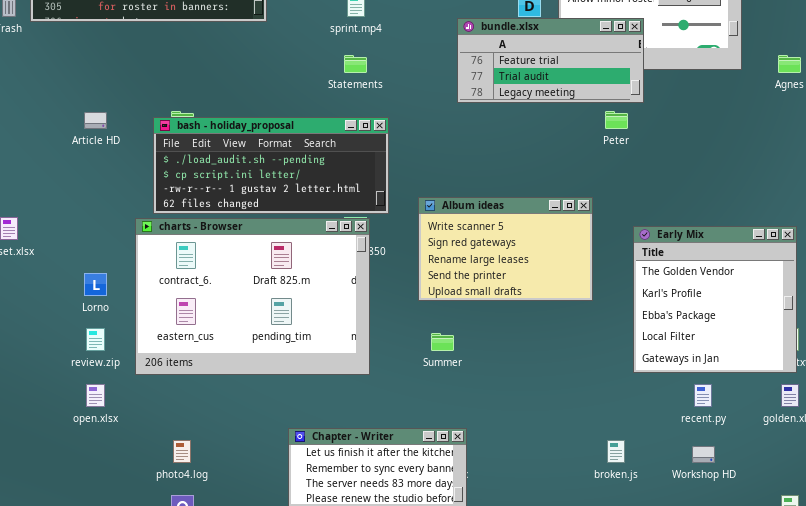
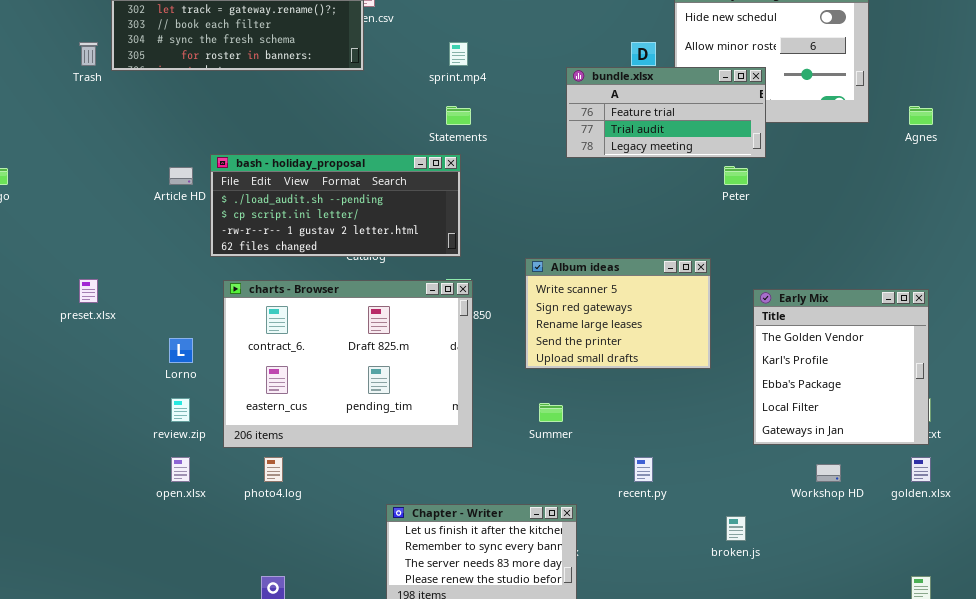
bash - holiday_proposal: [153,117,389,214] -> [210,154,461,257], moved
recent.py: [694,384,712,407] -> [634,457,653,482], moved
photo4.log: [173,440,191,463] -> [264,457,283,482], moved
Workshop HD: [692,446,715,463] -> [816,464,841,482], moved

